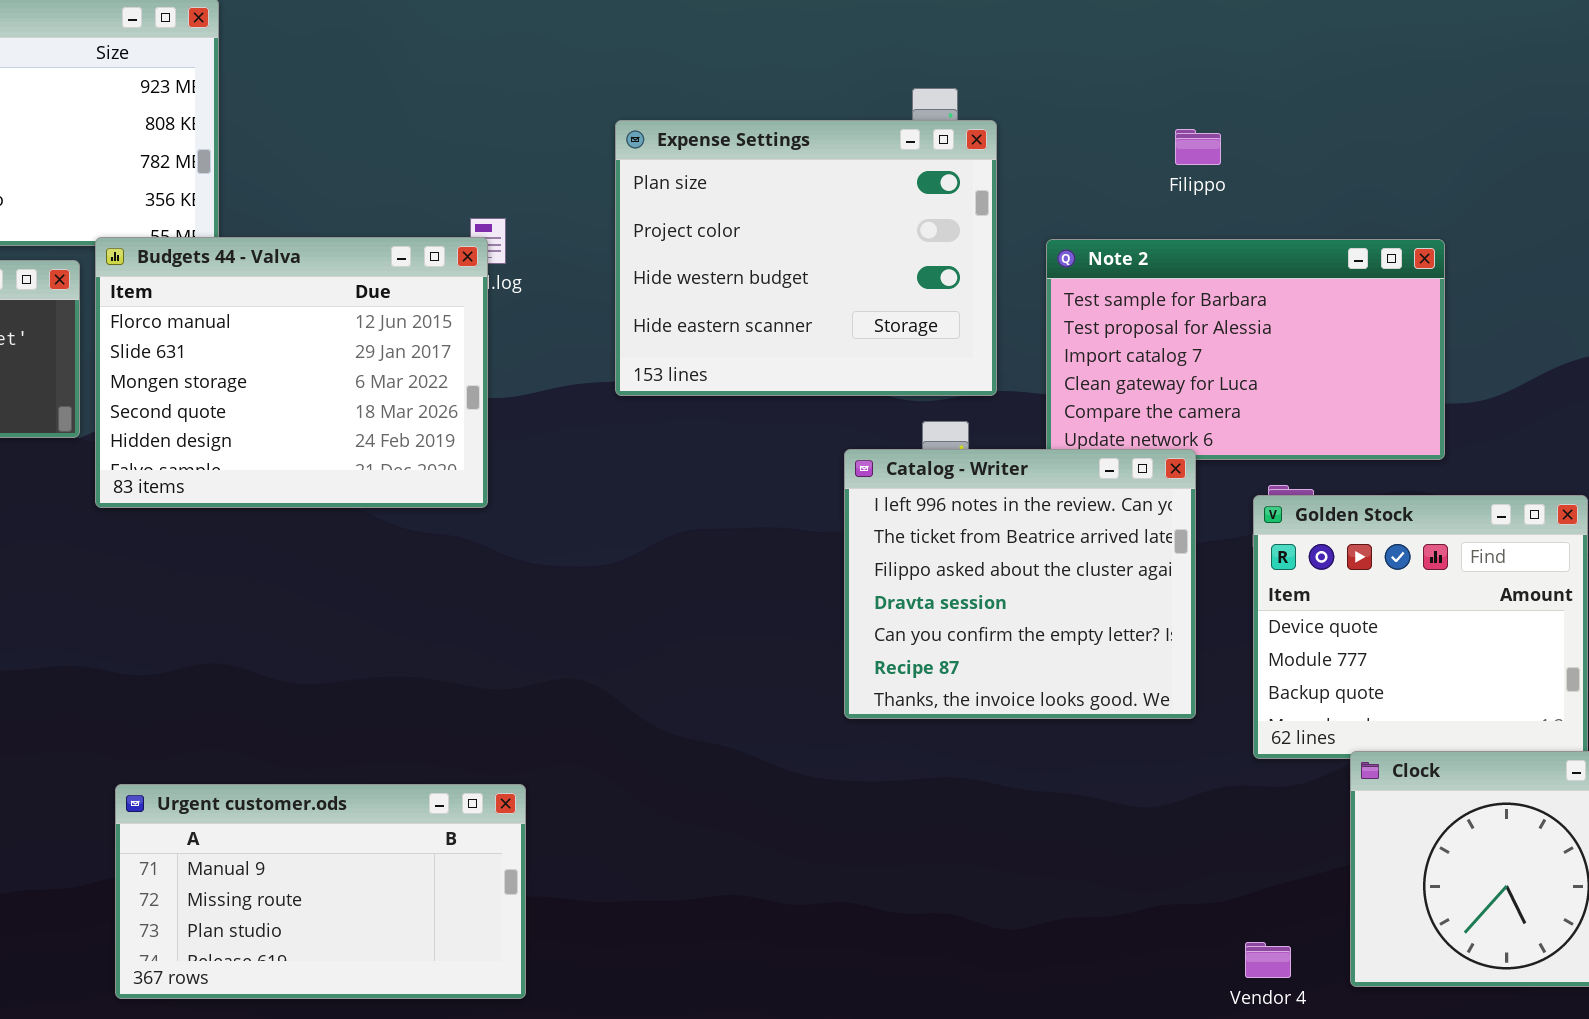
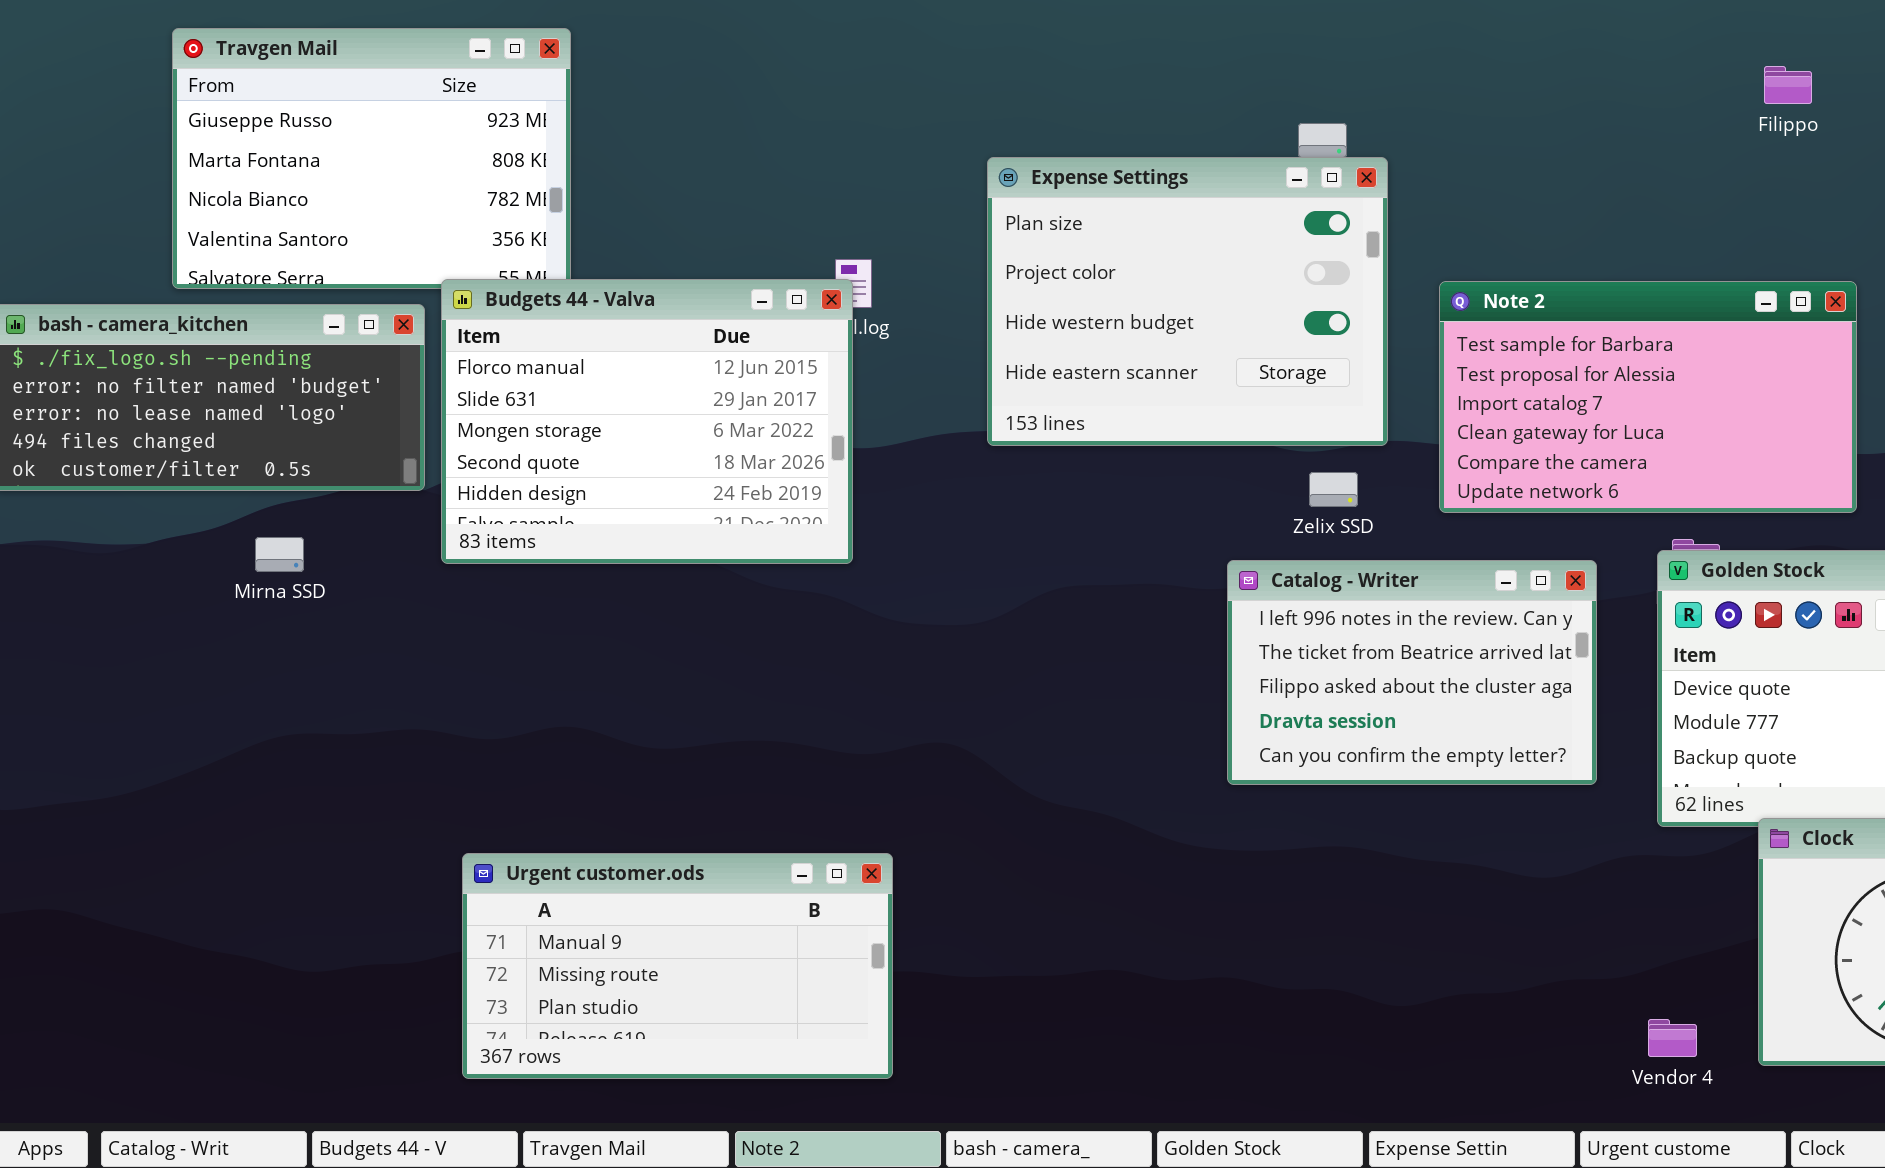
Filippo: [1175,129,1221,165] -> [1764,66,1812,104], moved
Catalog - Writer: [844,449,1196,719] -> [1227,560,1597,785], resized

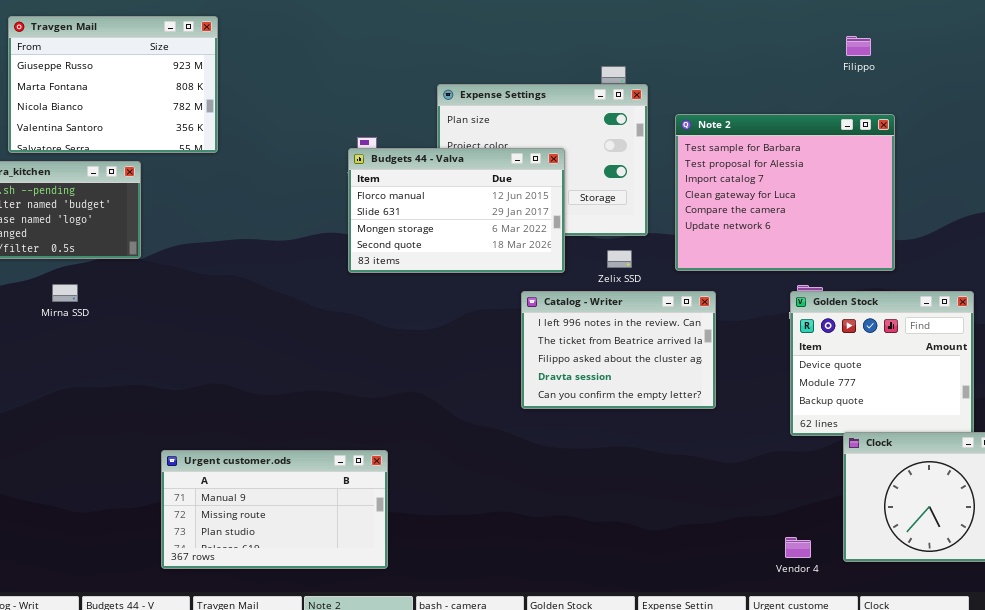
Budgets 44 - Valva: [441,279,853,564] -> [348,148,565,273], moved, resized
Note 2: [1439,281,1857,513] -> [675,114,895,271], resized
Catalog - Writer: [1227,560,1597,785] -> [521,291,716,409], moved

